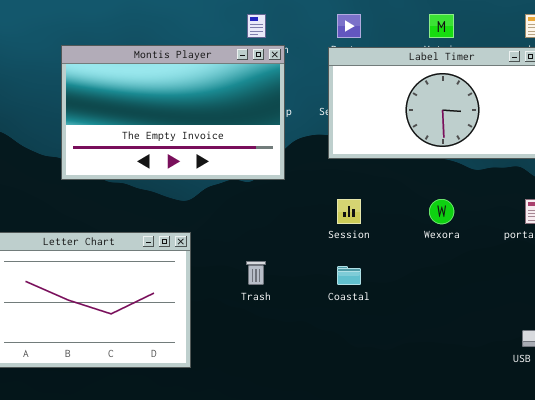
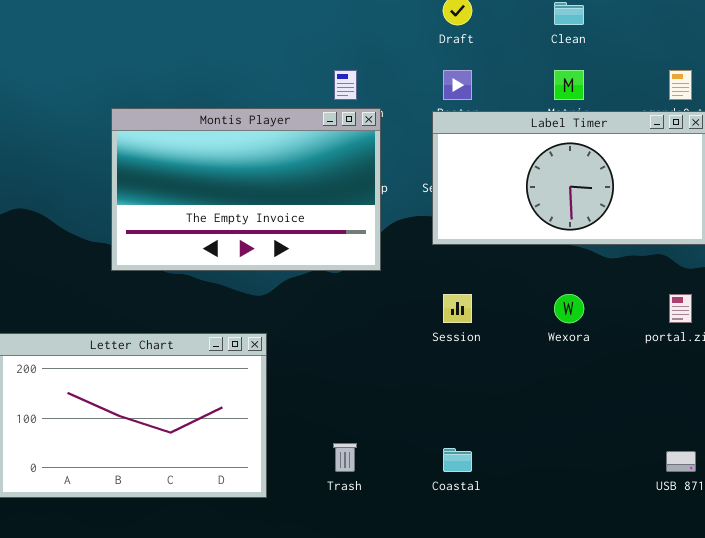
Trash: [246,261,266,285] -> [333,443,357,472], moved
Coastal: [337,266,361,285] -> [443,448,472,472], moved

